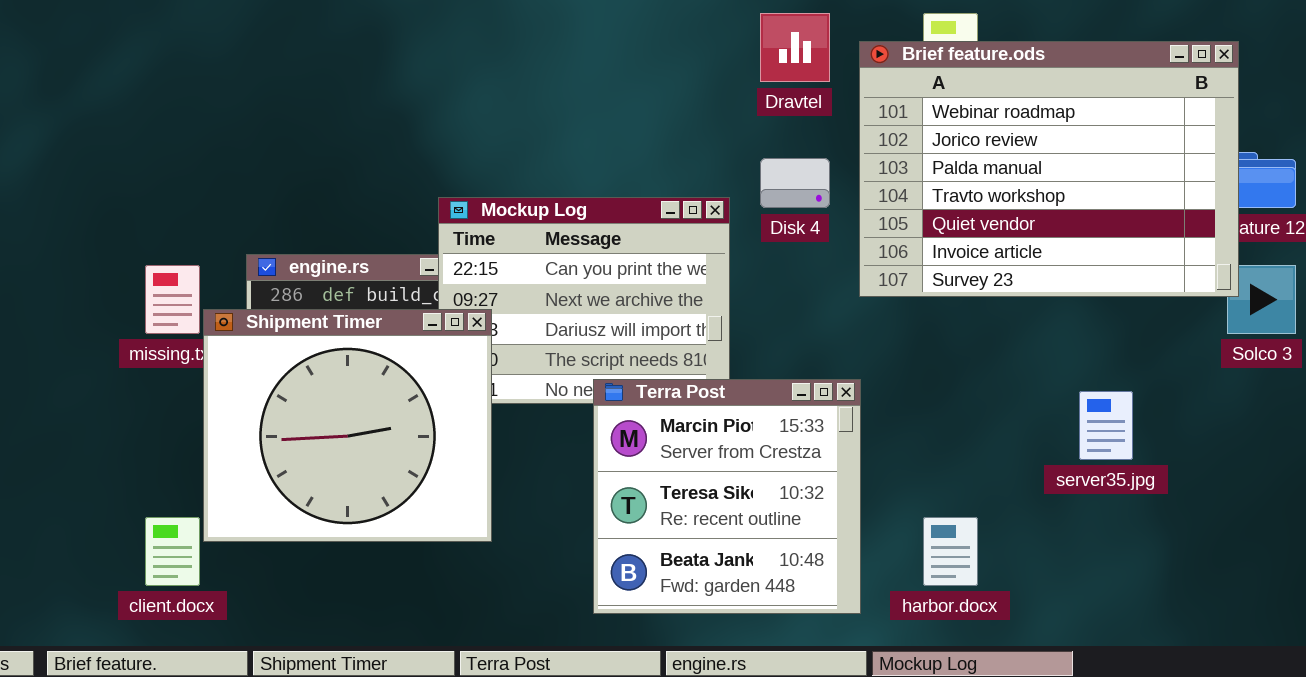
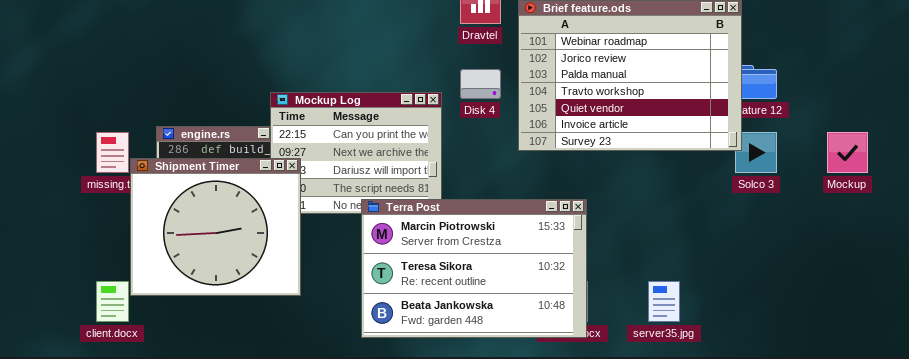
Terra Post: [593,379,861,614] -> [361,199,587,338], resized
server35.jpg: [1079,391,1133,460] -> [648,281,680,322], moved

